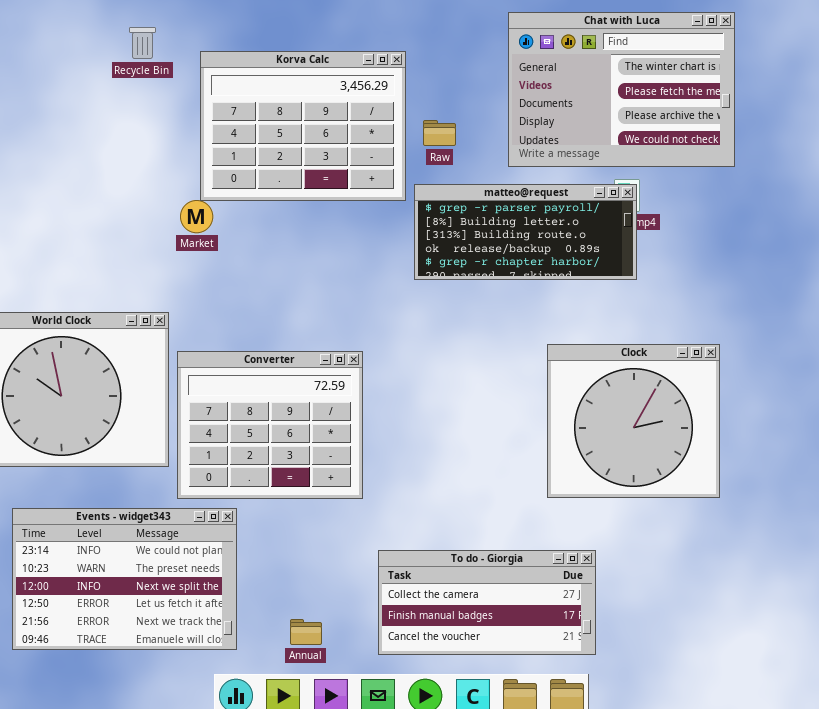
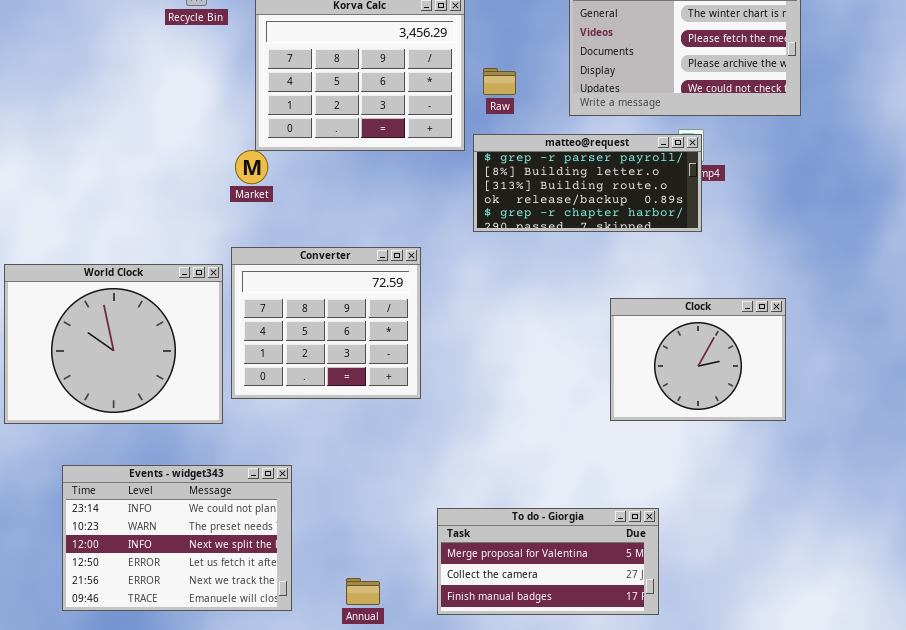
Clock: [547,344,720,498] -> [610,298,786,421], resized
Converter: [177,351,363,499] -> [231,247,421,399], moved
To do - Giorgia: [378,550,596,655] -> [437,508,659,615], scrolled up 1 row

